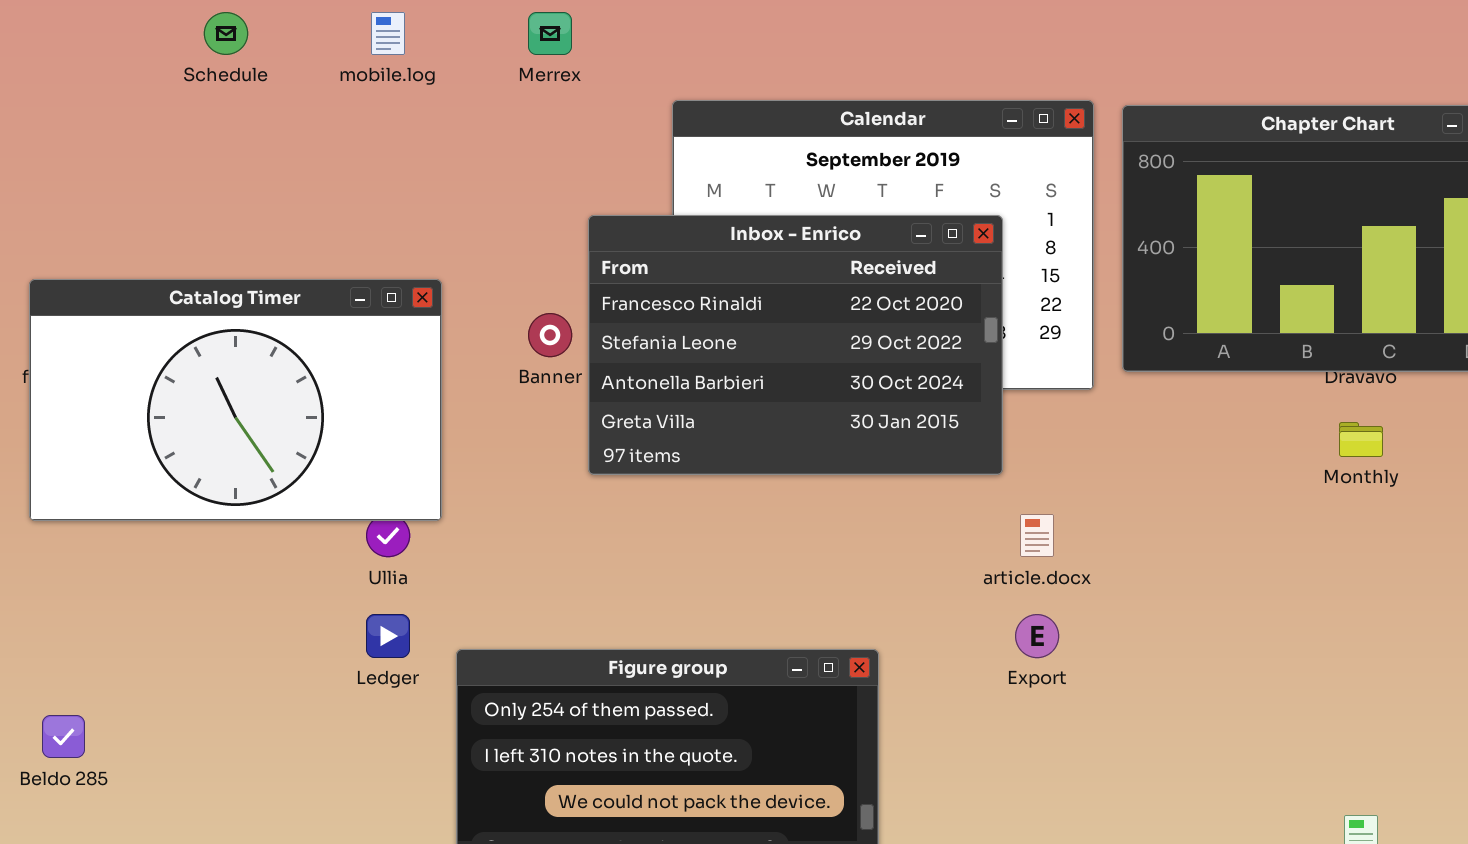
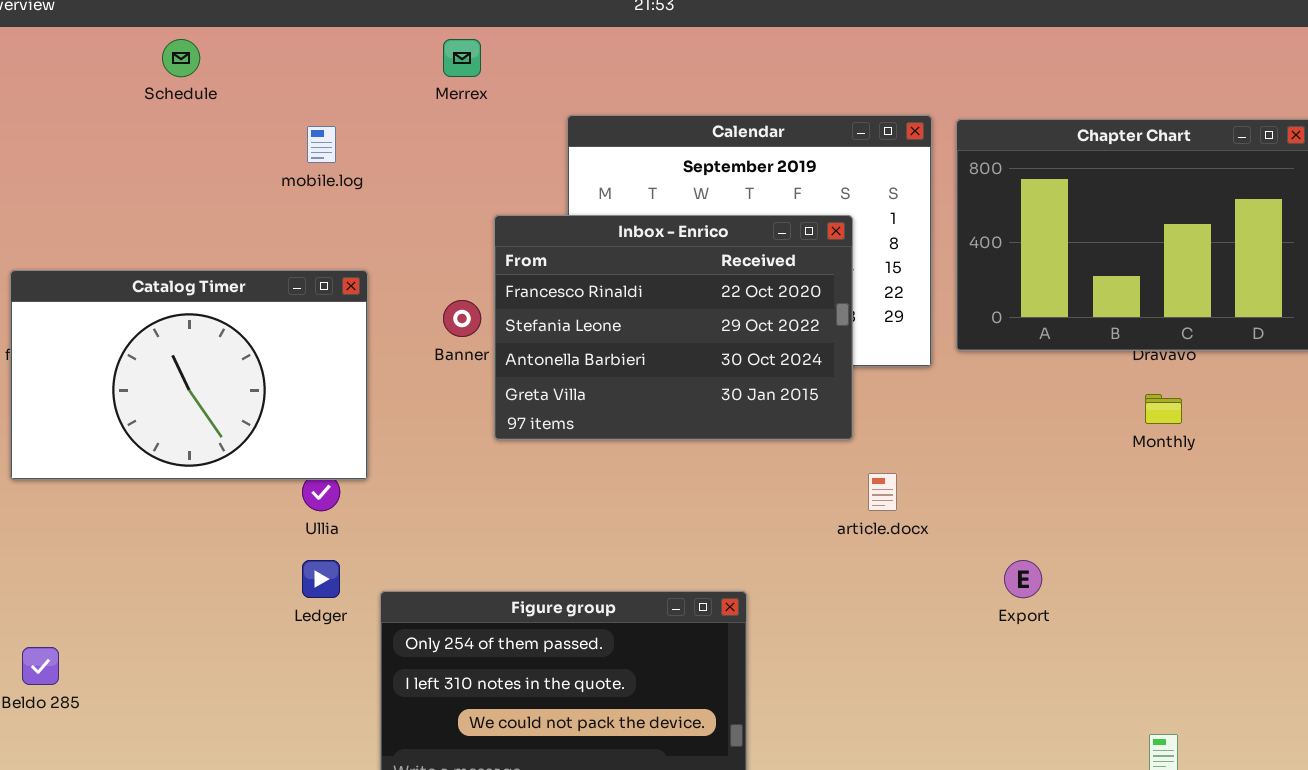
mobile.log: [371,12,405,55] -> [307,126,336,163], moved
Export: [1015,614,1059,658] -> [1004,560,1042,598], moved

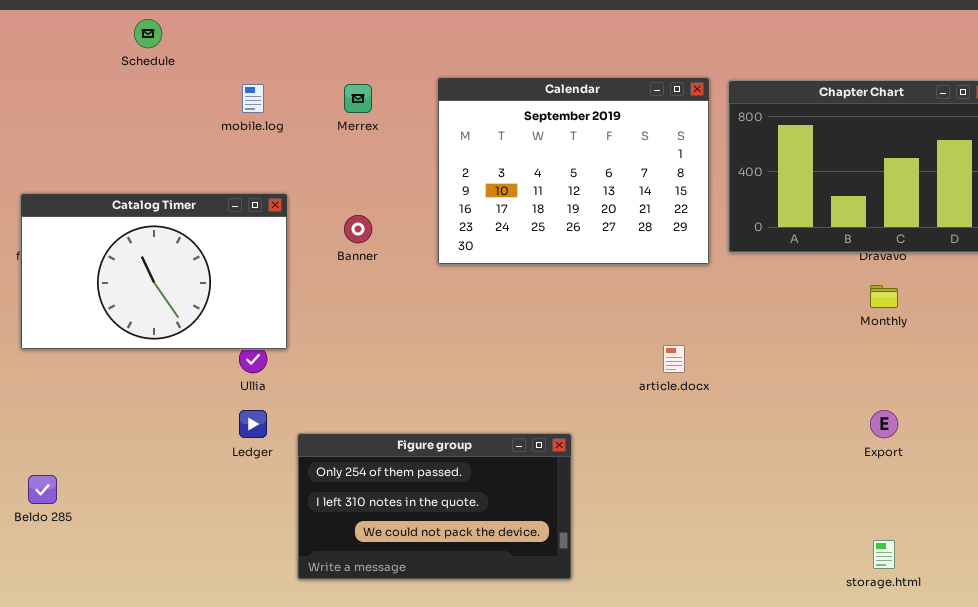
Merrex: [443,39,481,77] -> [344,84,372,113], moved
Inbox - Enrico: [494,215,853,440] -> none, closed
Export: [1004,560,1042,598] -> [870,410,898,438], moved

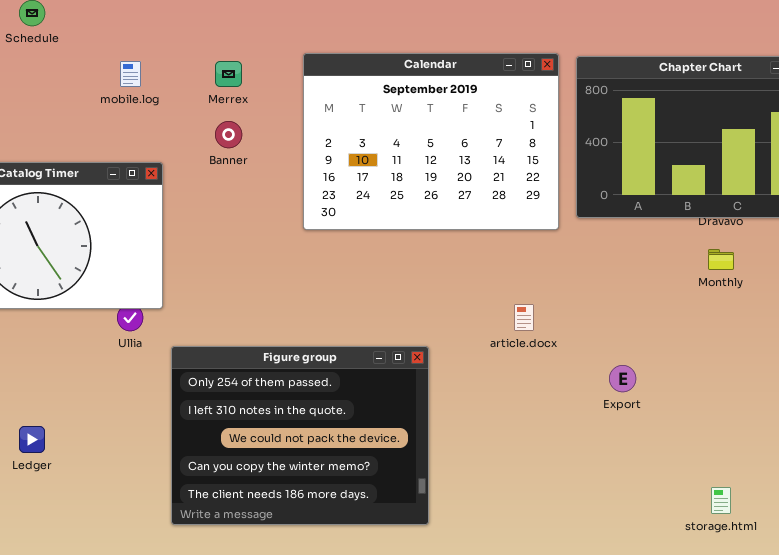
Banner: [344,215,372,243] -> [215,121,242,148], moved
Ledger: [239,410,267,438] -> [19,426,45,453], moved
Export: [870,410,898,438] -> [609,365,636,392], moved
Figure group: [297,433,572,580] -> [171,346,429,525], resized

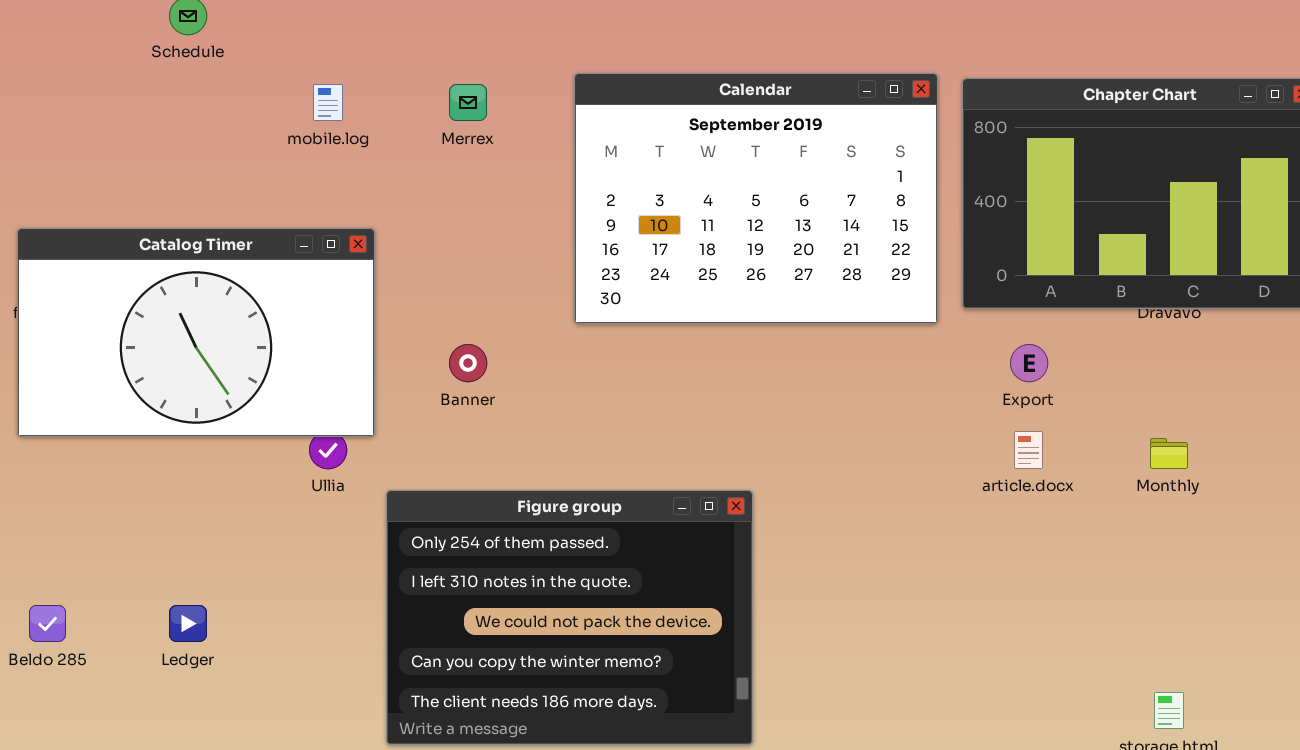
Banner: [215,121,242,148] -> [449,344,487,382], moved
Monthly: [708,249,734,270] -> [1150,438,1188,469], moved
article.docx: [514,304,534,331] -> [1014,431,1043,469], moved
Export: [609,365,636,392] -> [1010,344,1048,382], moved

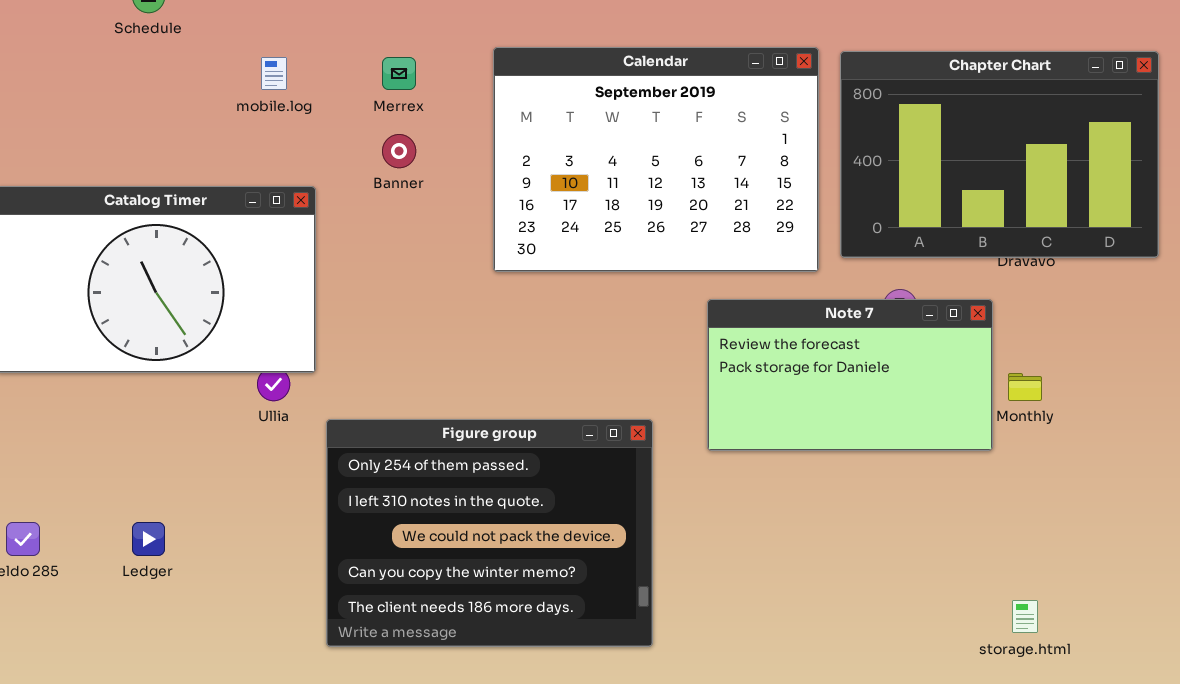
Banner: [449,344,487,382] -> [382,134,416,168], moved
Note 7: none -> [707,299,993,451], opened

